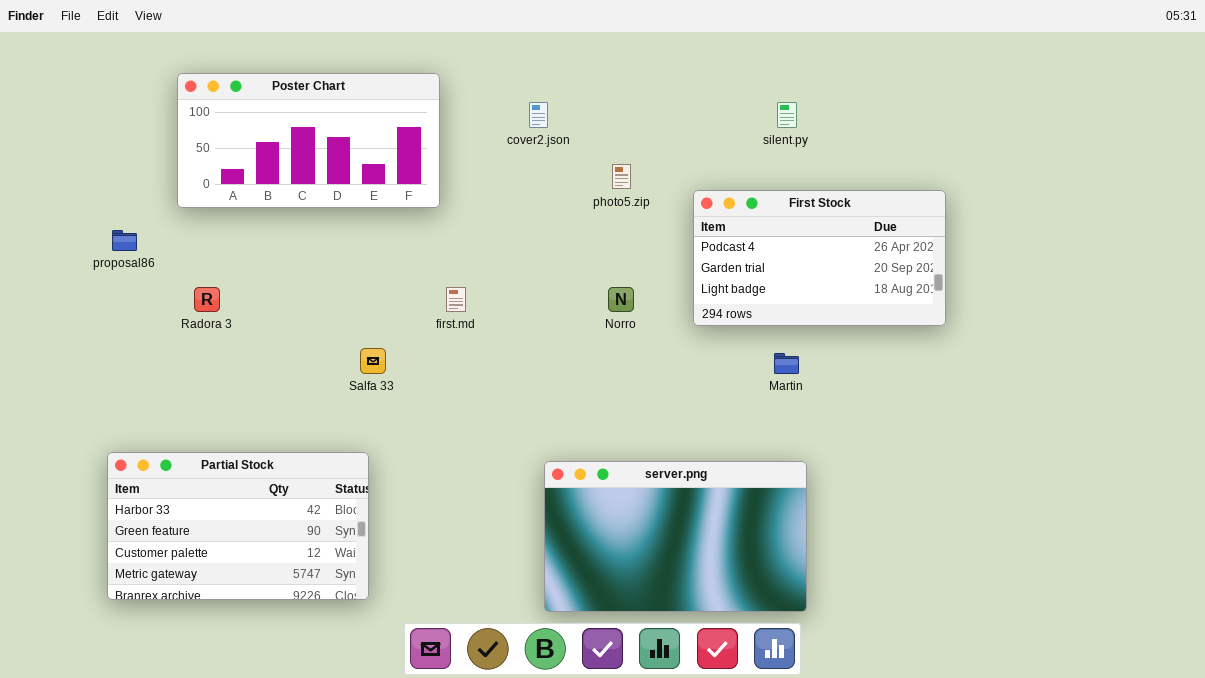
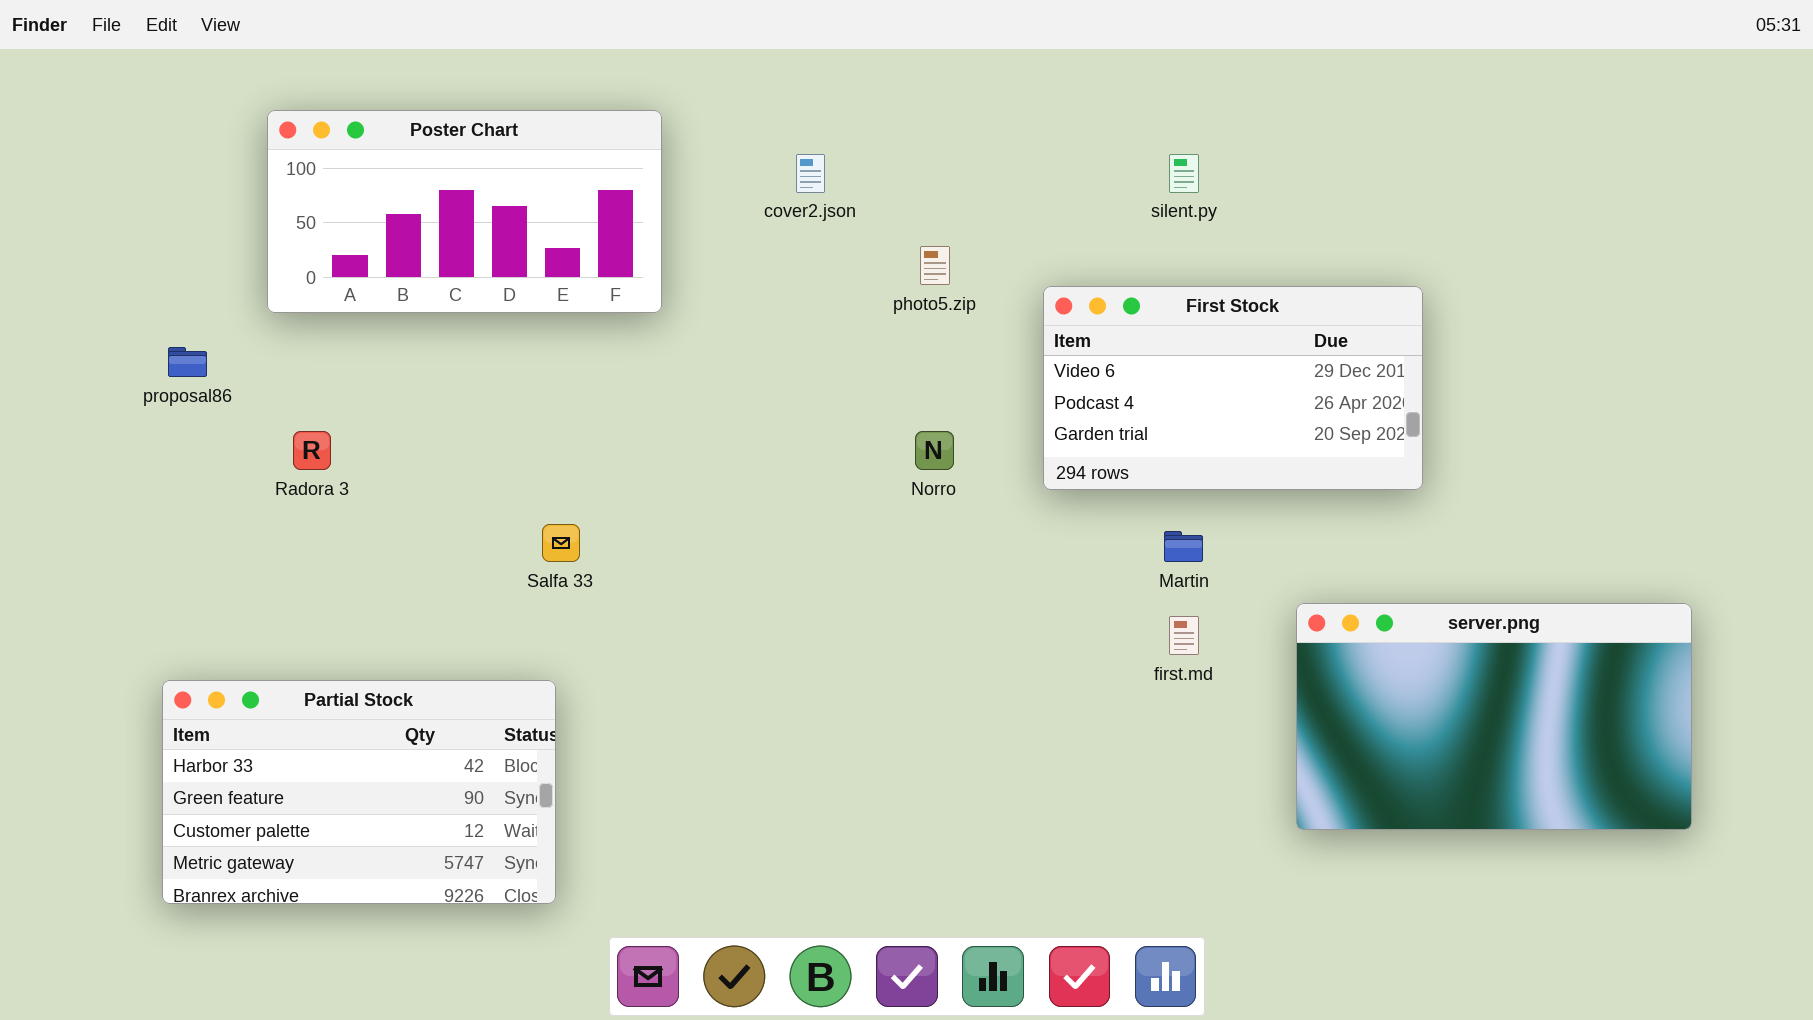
First Stock: [693,190,946,326] -> [1043,286,1423,490], scrolled up 1 row
first.md: [446,287,466,312] -> [1169,616,1199,655], moved
server.png: [544,461,807,612] -> [1296,603,1692,830], moved

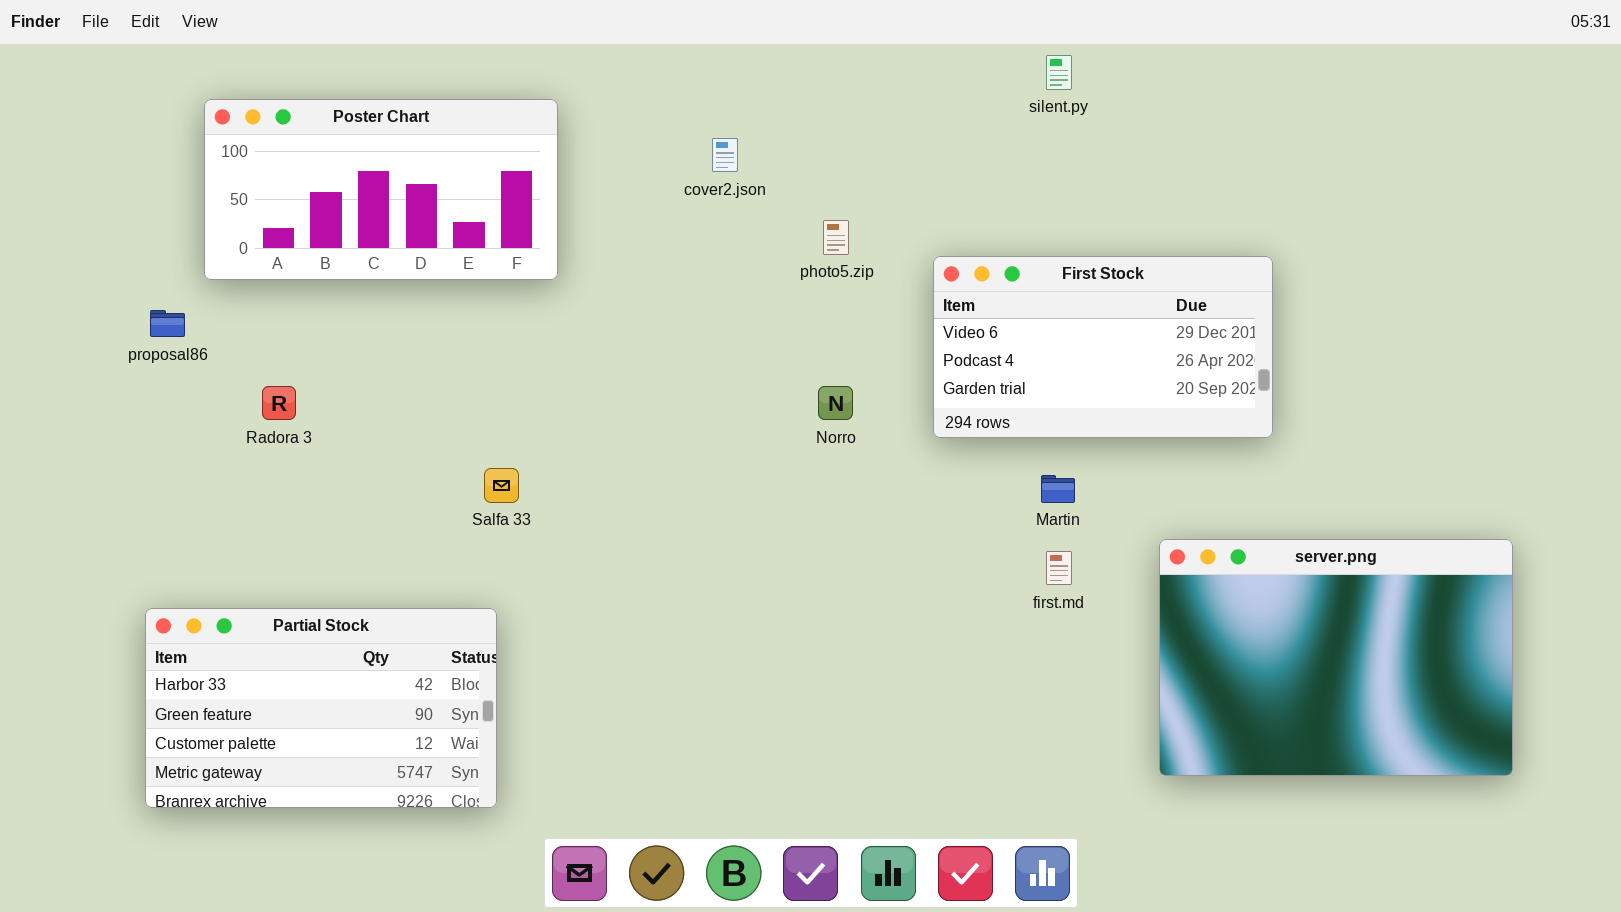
Poster Chart: [267,110,662,313] -> [204,99,558,280], moved
silent.py: [1169,154,1199,193] -> [1046,55,1072,90], moved
server.png: [1296,603,1692,830] -> [1159,539,1513,776], resized

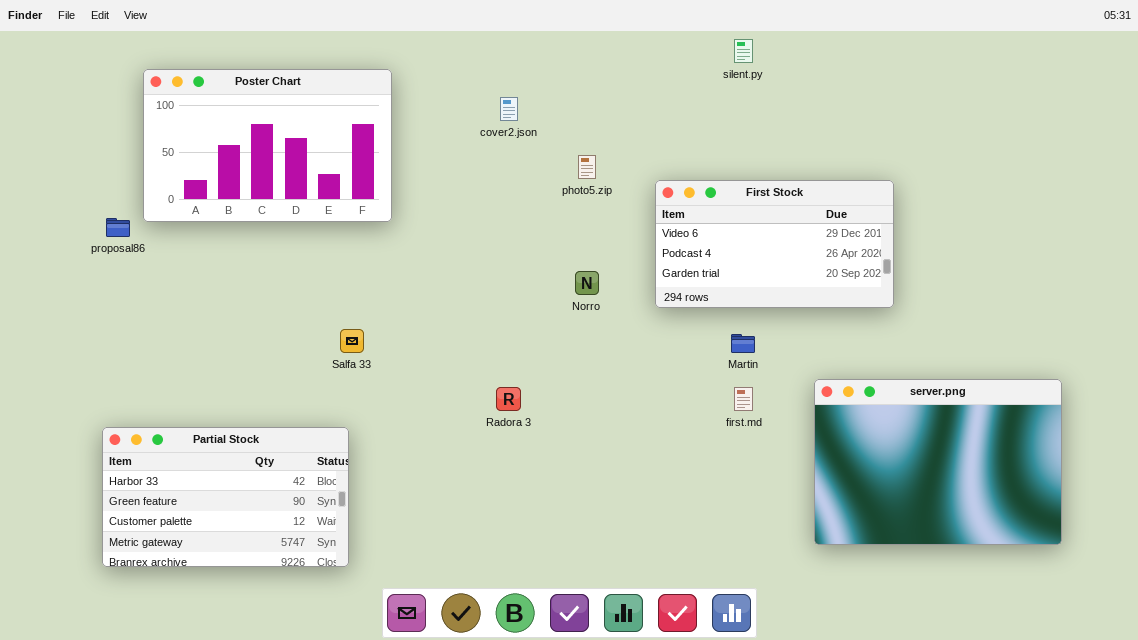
Poster Chart: [204,99,558,280] -> [143,69,392,222], resized
Radora 3: [262,386,296,420] -> [496,387,521,411], moved

